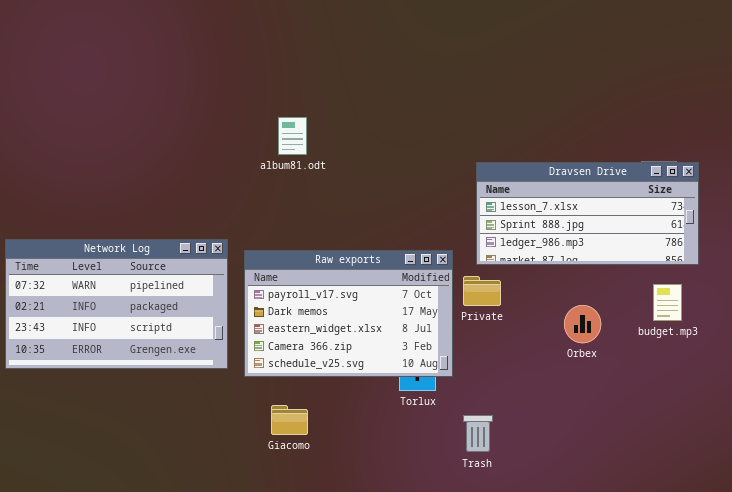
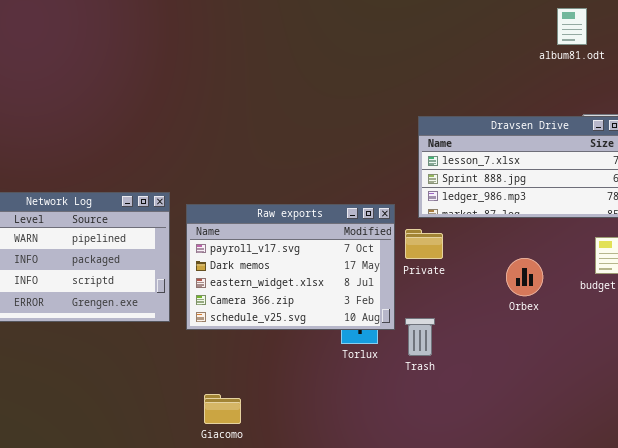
album81.odt: [278,117,307,155] -> [557,8,587,45], moved
Giacomo: [271,405,308,435] -> [204,394,241,424], moved
Trash: [463,415,493,452] -> [405,318,435,356], moved

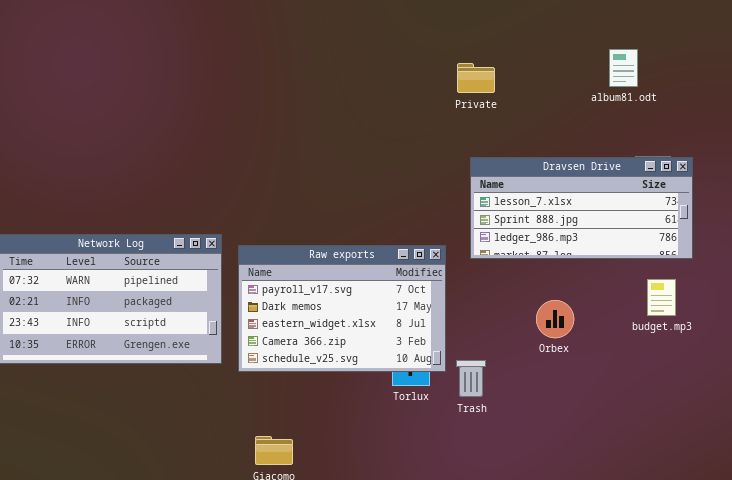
Private: [405,229,443,259] -> [457,63,495,93], moved
Orbex: [506,258,543,296] -> [536,300,574,338], moved

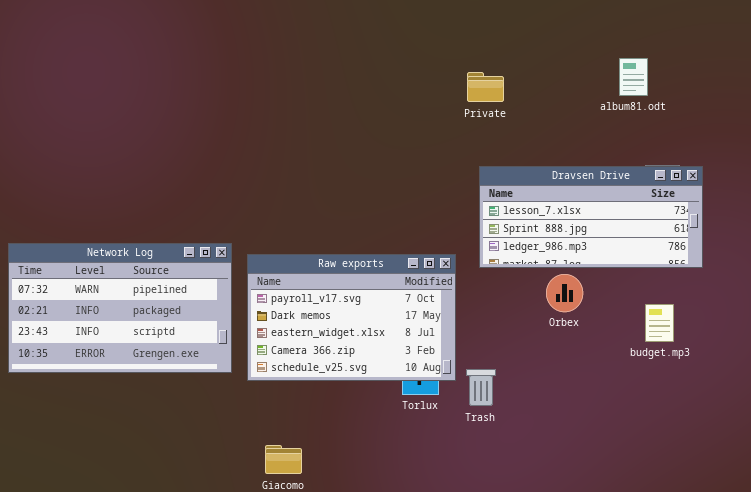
budget.mp3: [647,279,676,316] -> [645,304,674,342], moved
Orbex: [536,300,574,338] -> [546,274,583,312], moved

